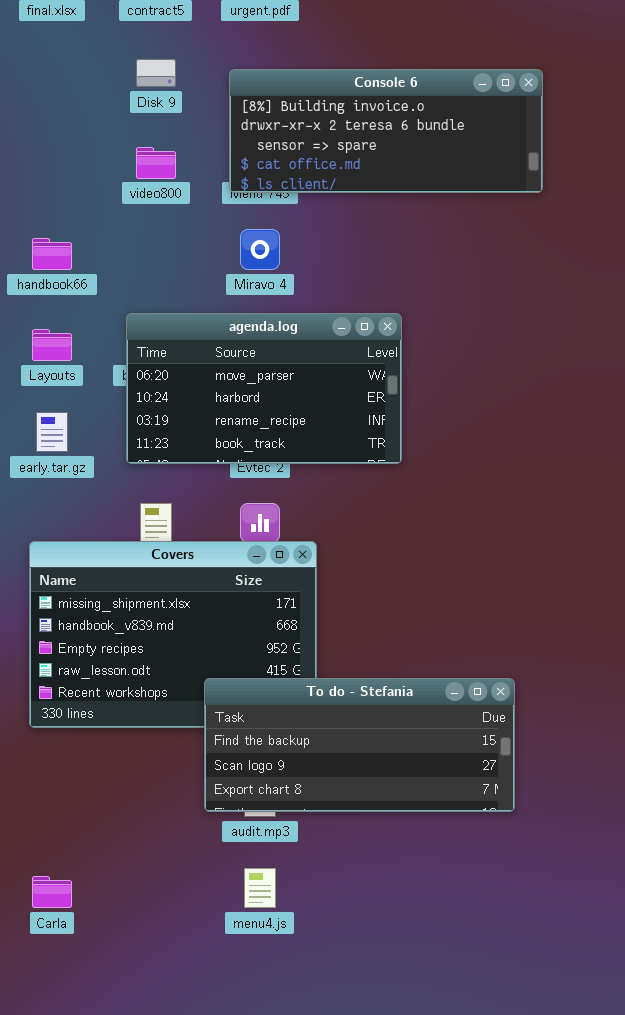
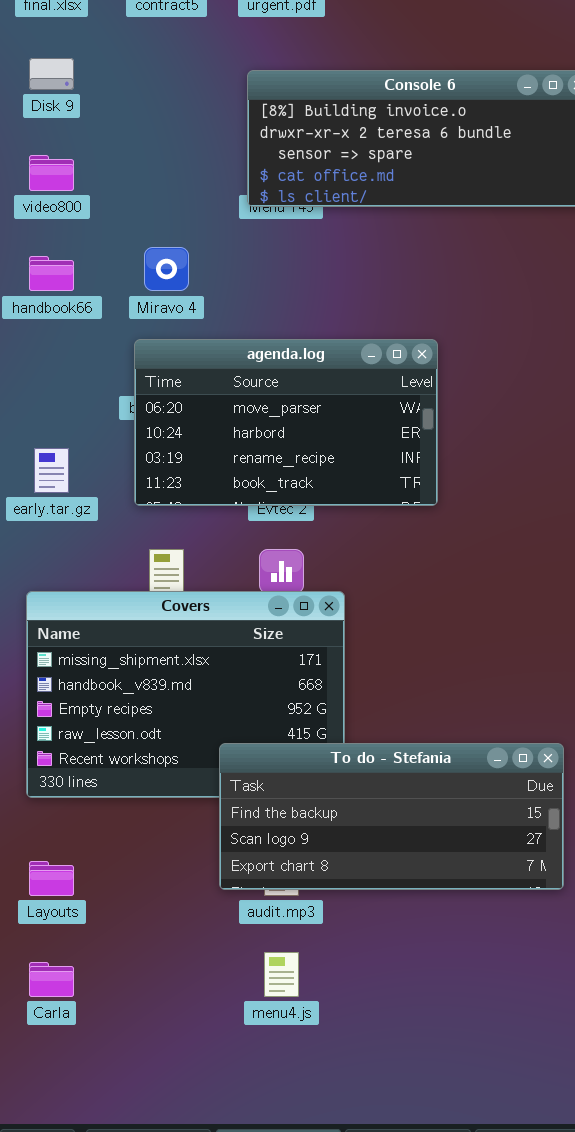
Disk 9: [136,59,176,87] -> [29,58,74,90], moved
video800: [136,147,176,179] -> [29,155,74,191], moved
Miravo 4: [240,229,280,270] -> [144,247,189,291], moved
Layouts: [32,329,72,361] -> [29,861,74,896], moved

